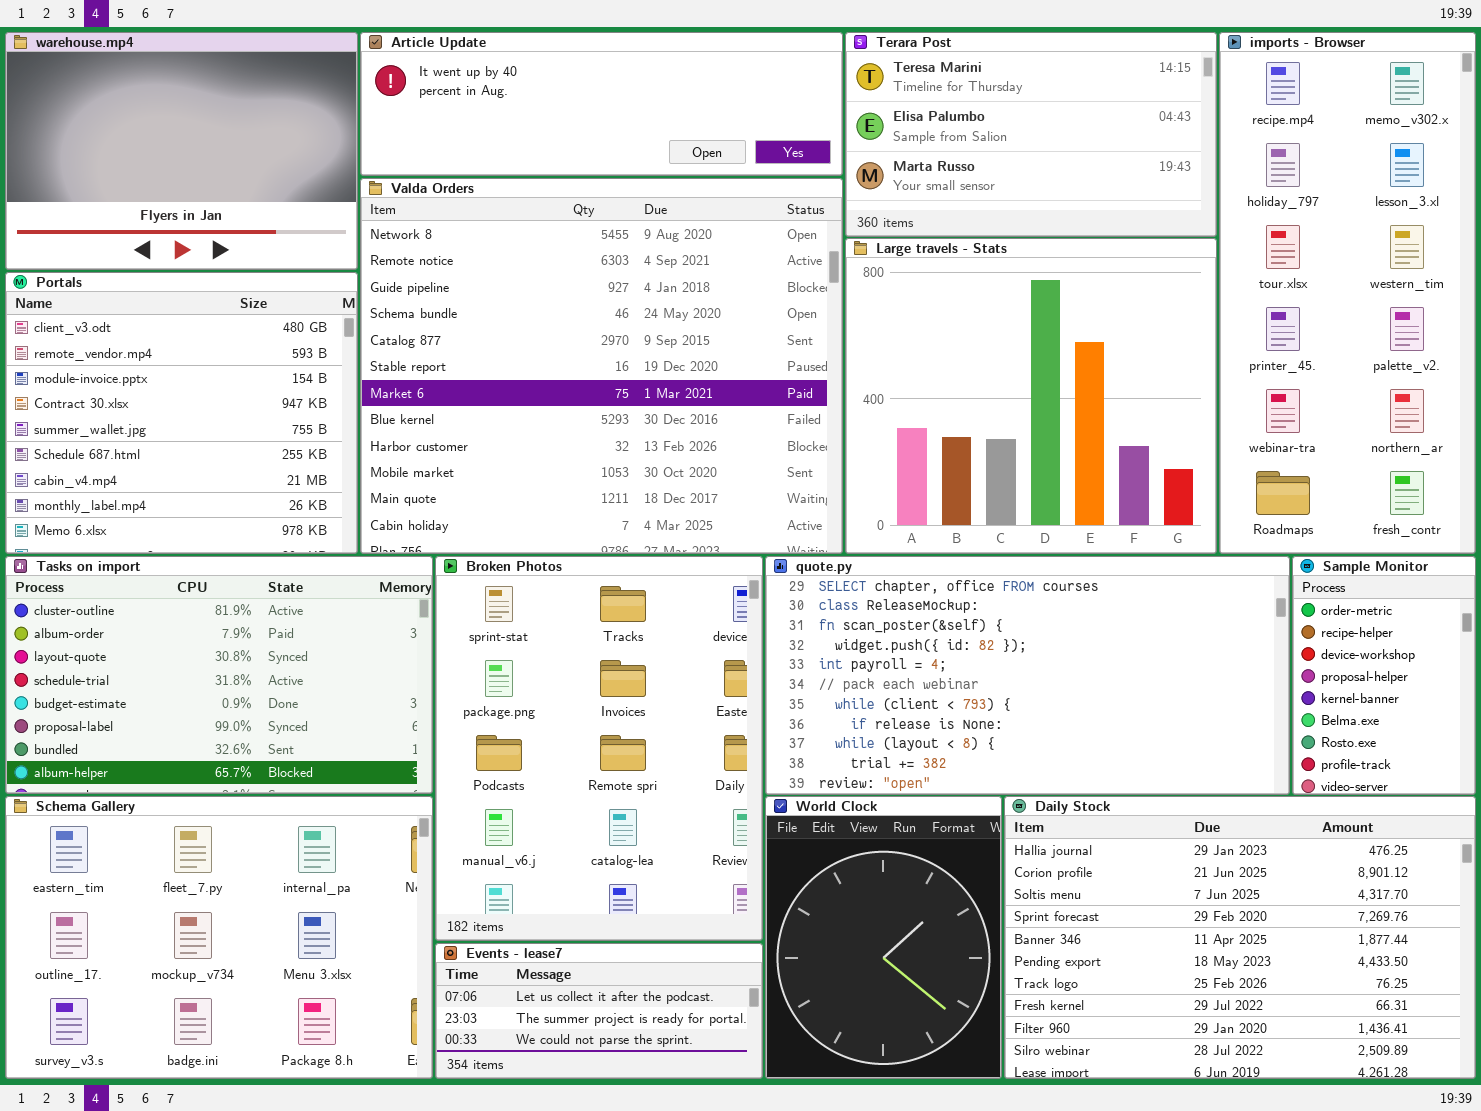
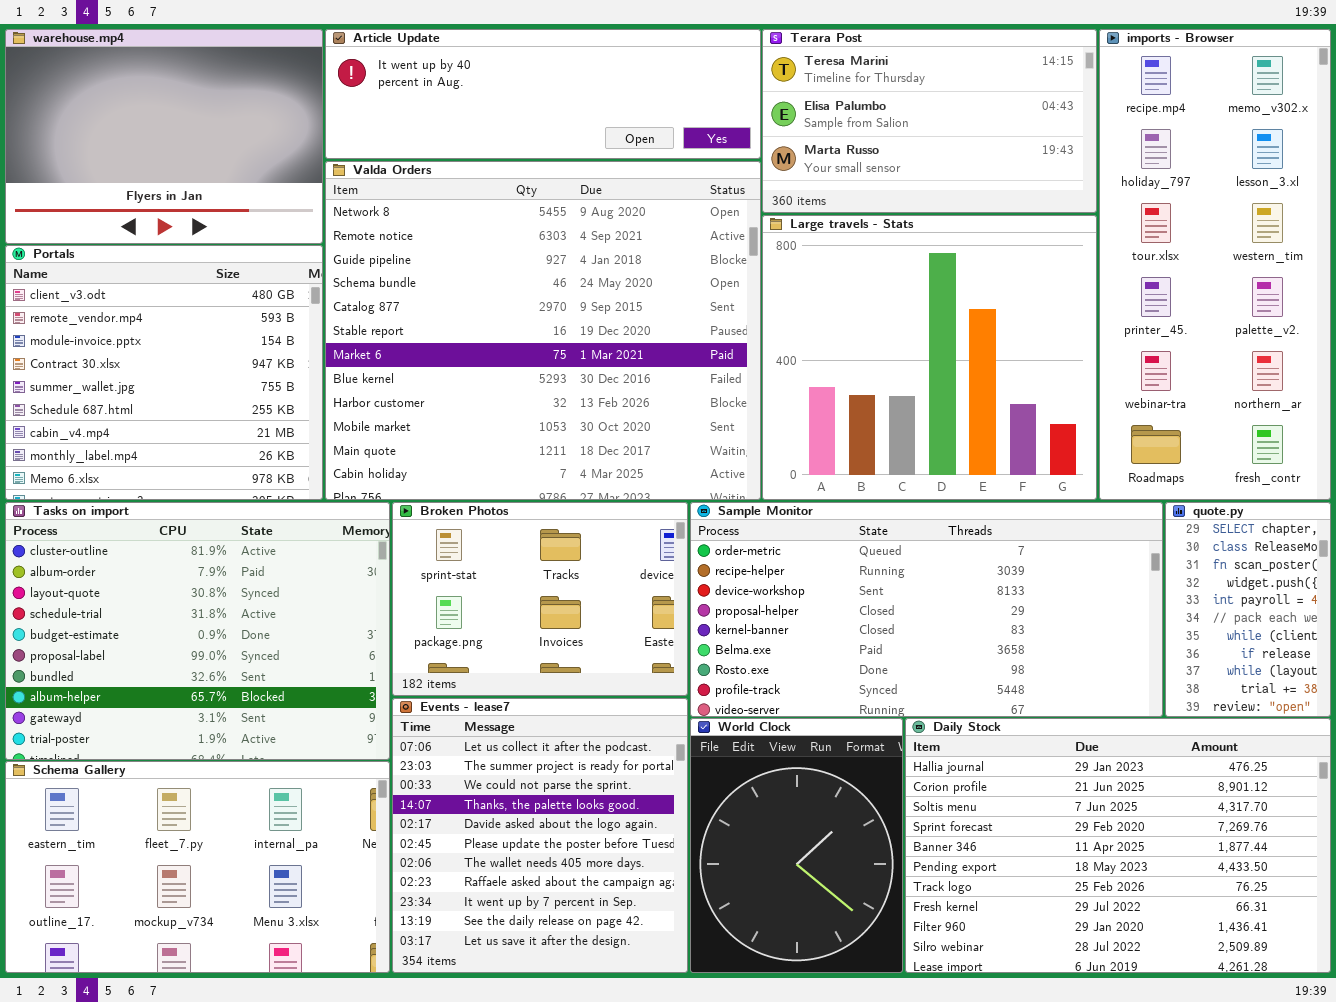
Tasks on import: [5,556,433,794] -> [5,502,390,760], resized
Broken Photos: [435,556,763,941] -> [392,502,688,696], resized
quote.py: [765,556,1290,795] -> [1165,502,1331,717], moved, resized
Sample Monitor: [1292,556,1476,795] -> [690,502,1163,717], moved, resized
Schema Gallery: [5,796,433,1079] -> [5,761,390,973], resized
Events - lease7: [435,943,763,1079] -> [392,698,688,973], resized

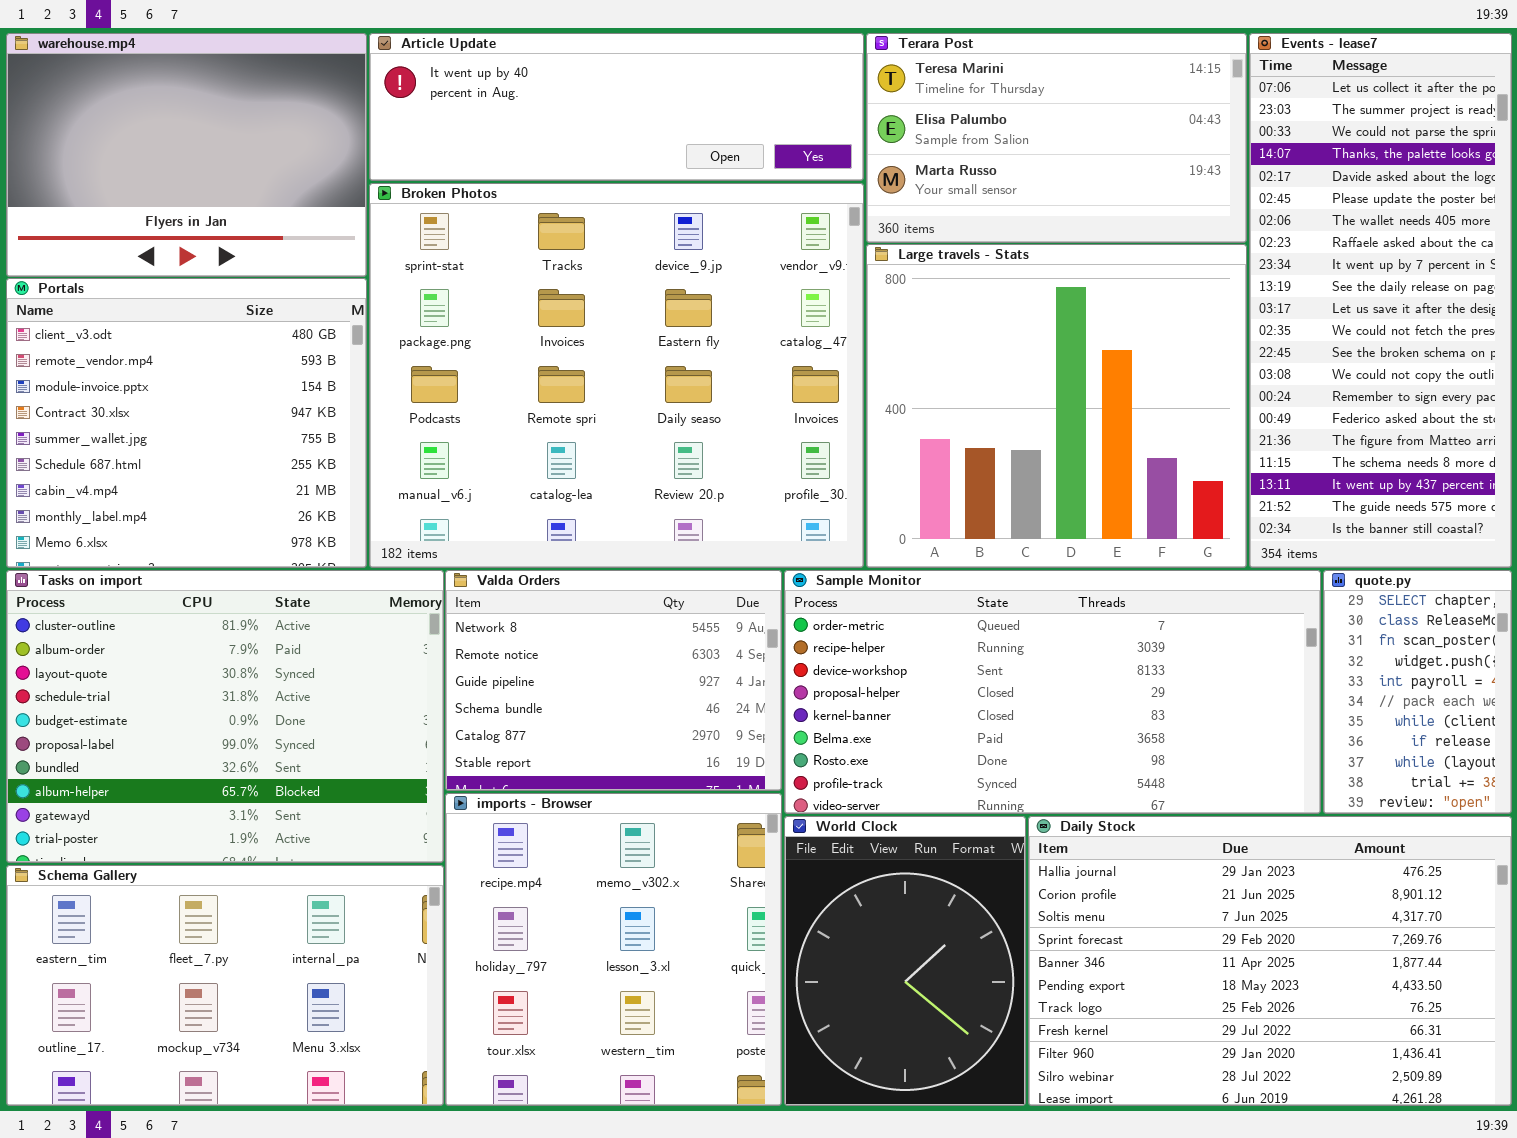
imports - Browser: [1099,29,1331,500] -> [445,793,782,1106], moved, resized
Valda Orders: [325,161,761,500] -> [445,570,782,791], moved, resized
Broken Photos: [392,502,688,696] -> [369,183,864,568], moved, resized
Events - lease7: [392,698,688,973] -> [1249,33,1512,568], moved, resized

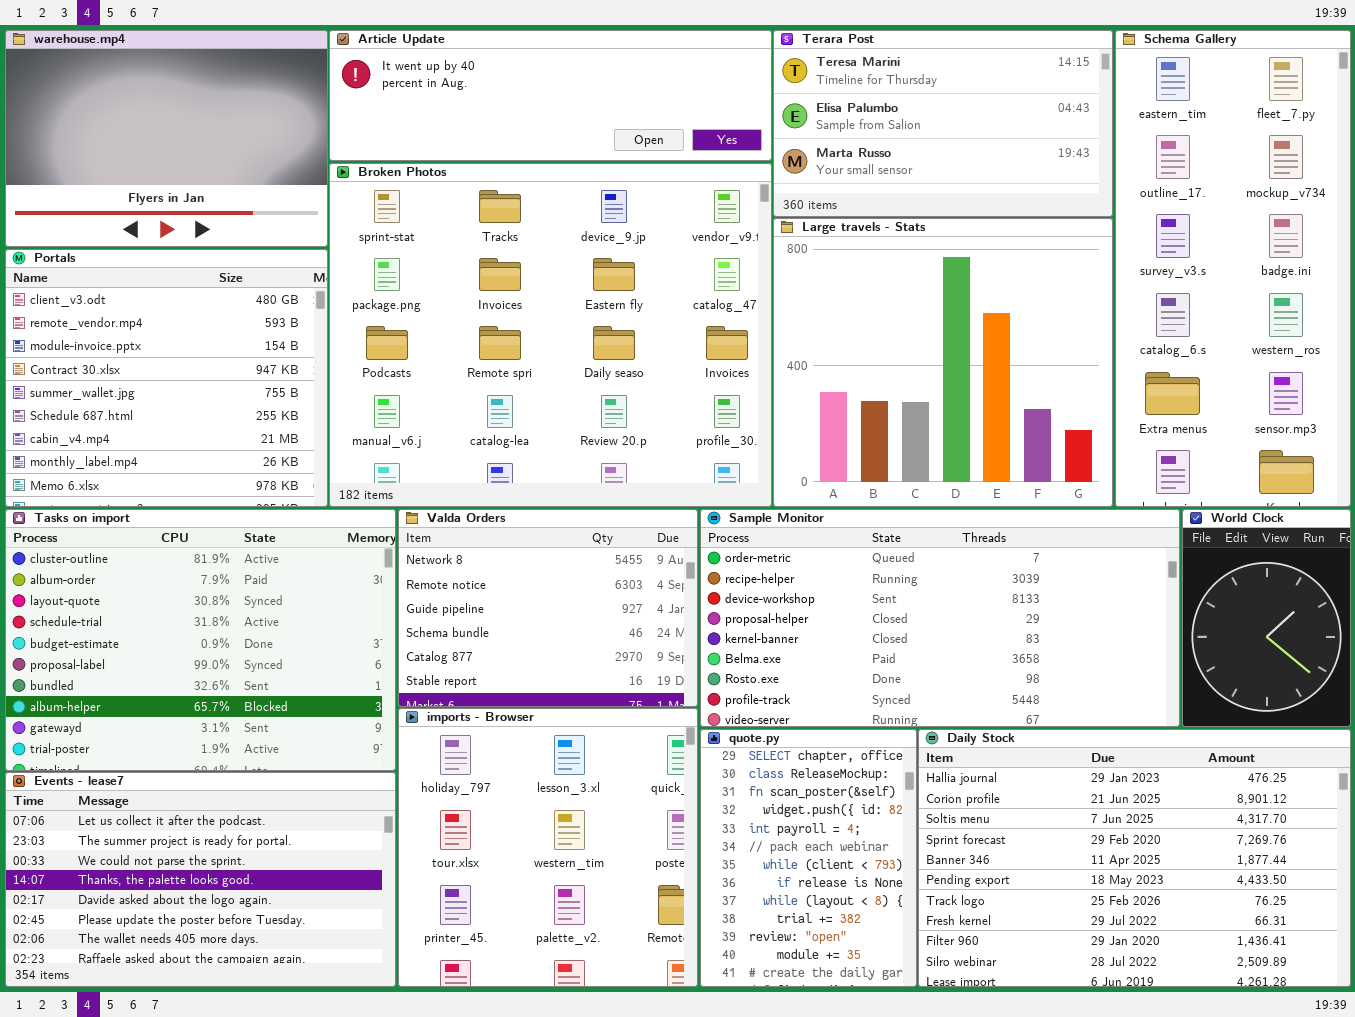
Events - lease7: [1249,33,1512,568] -> [5,772,396,987], moved, resized
quote.py: [1323,570,1512,814] -> [700,729,917,987], moved, resized
imports - Browser: [445,793,782,1106] -> [398,708,698,987], scrolled down 1 row
World Clock: [784,816,1026,1106] -> [1182,509,1351,727], moved, resized
Schema Gallery: [6,865,444,1106] -> [1115,30,1351,507], moved, resized

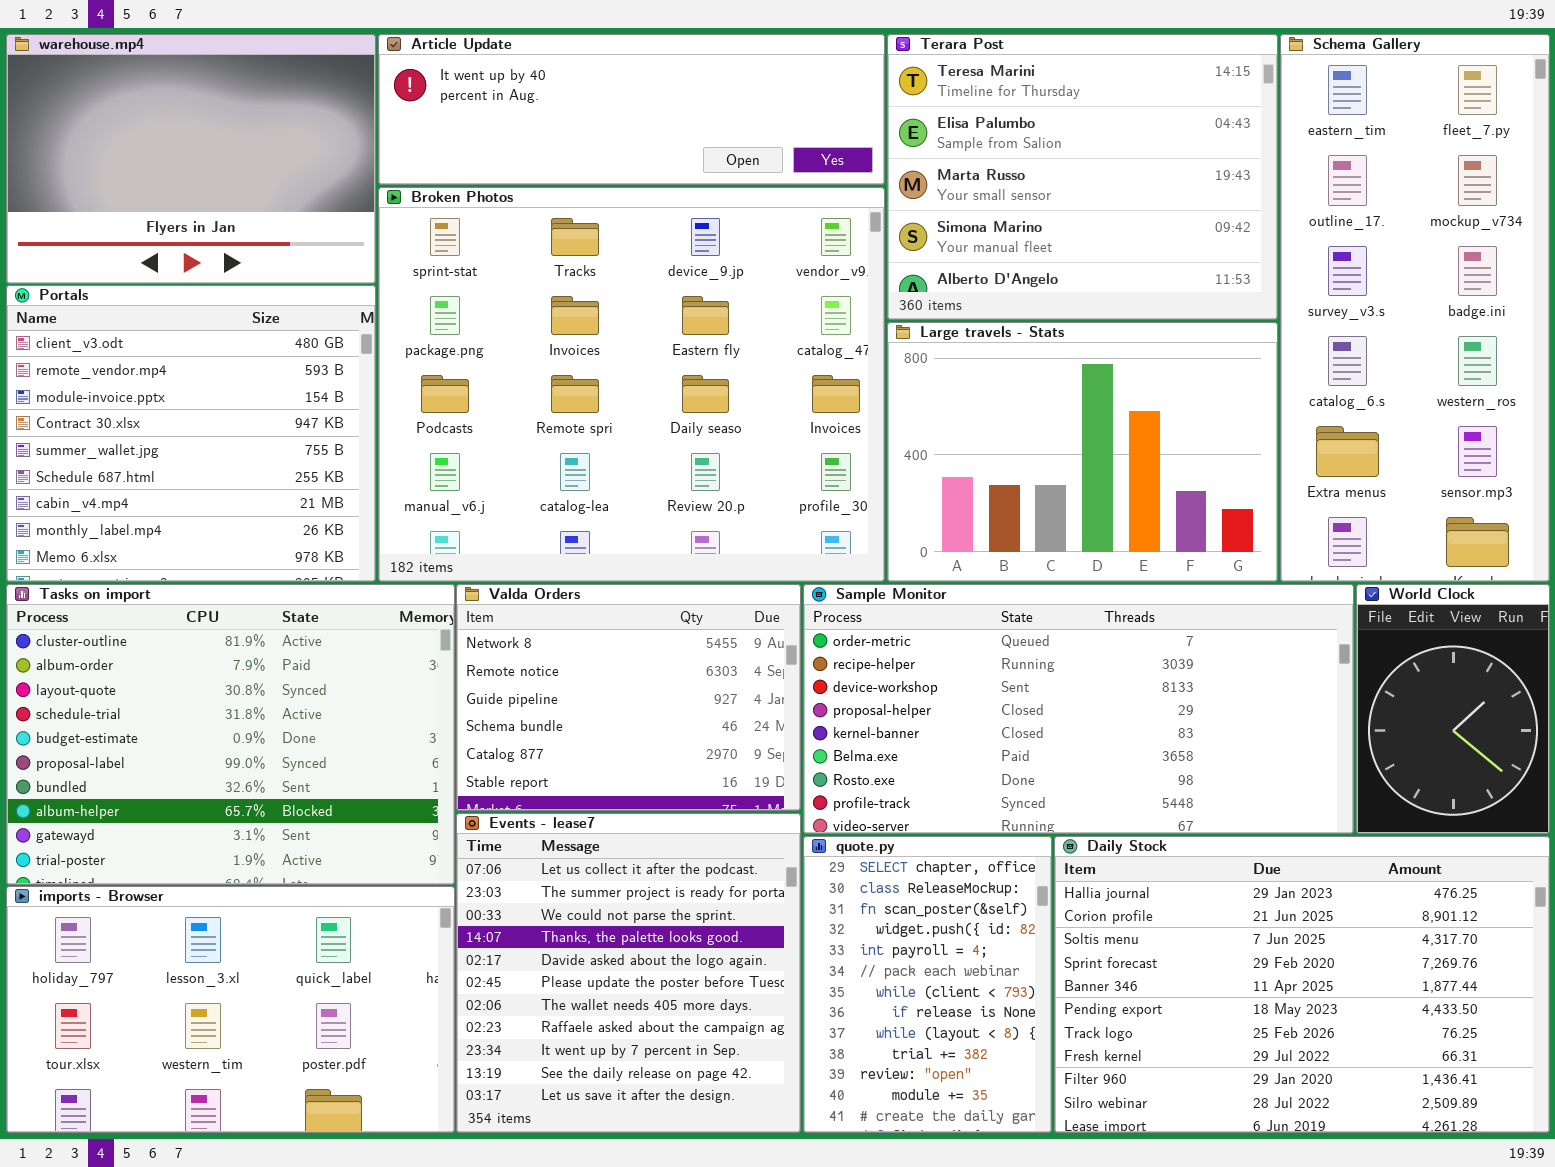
Terara Post: [773,30,1113,217] -> [887,34,1278,320], resized
Large travels - Stats: [773,218,1113,507] -> [887,322,1278,582], resized
imports - Browser: [398,708,698,987] -> [6,886,455,1133], moved, resized
Events - lease7: [5,772,396,987] -> [456,813,801,1133], moved, resized

